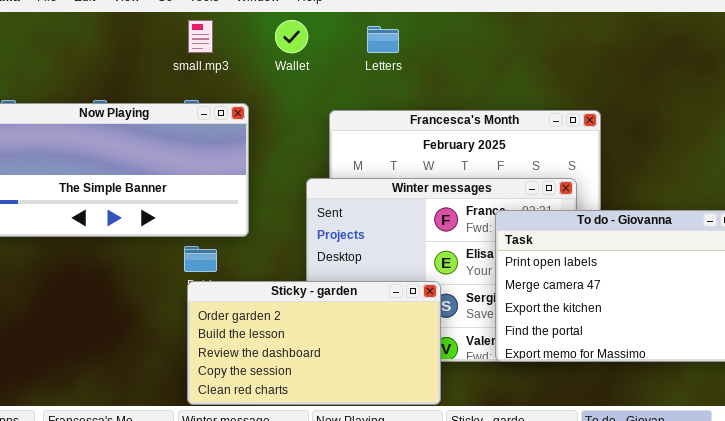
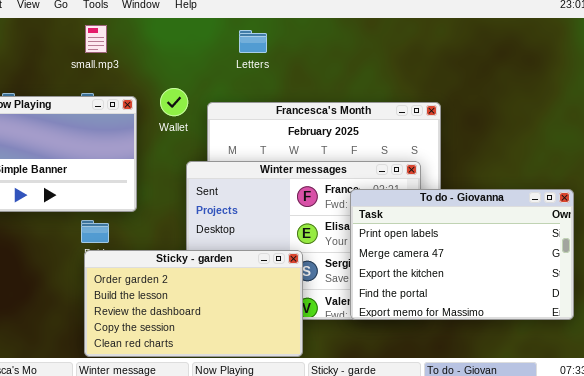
Wallet: [275,20,308,53] -> [160,88,188,116], moved

